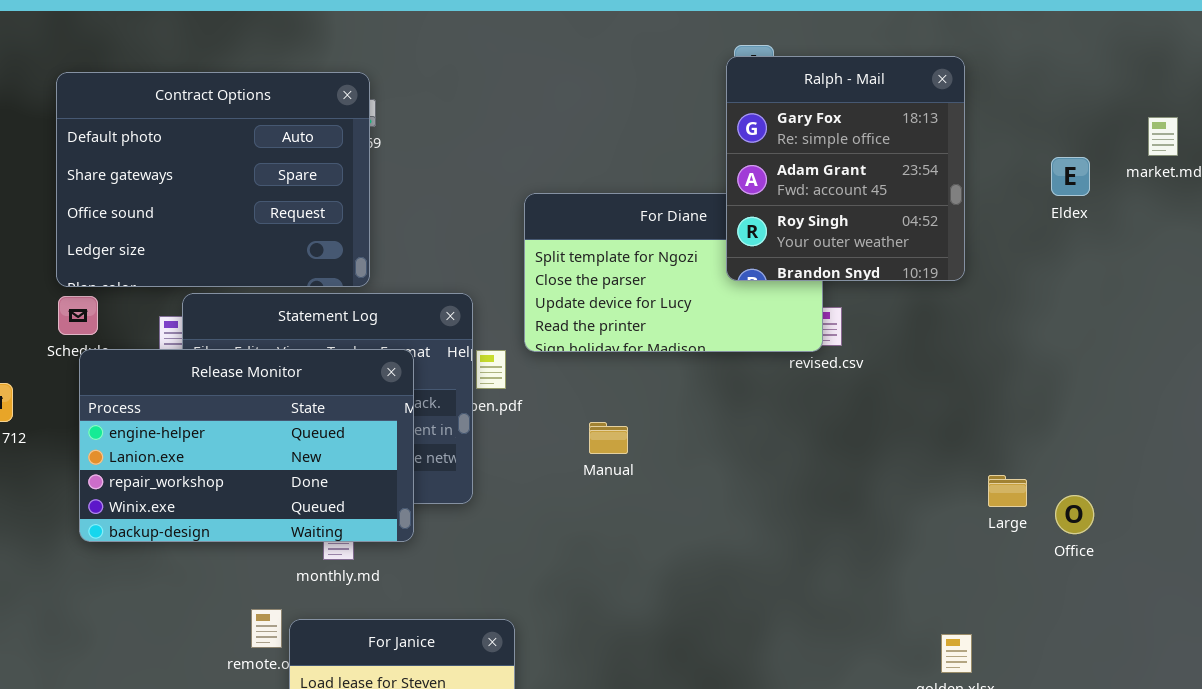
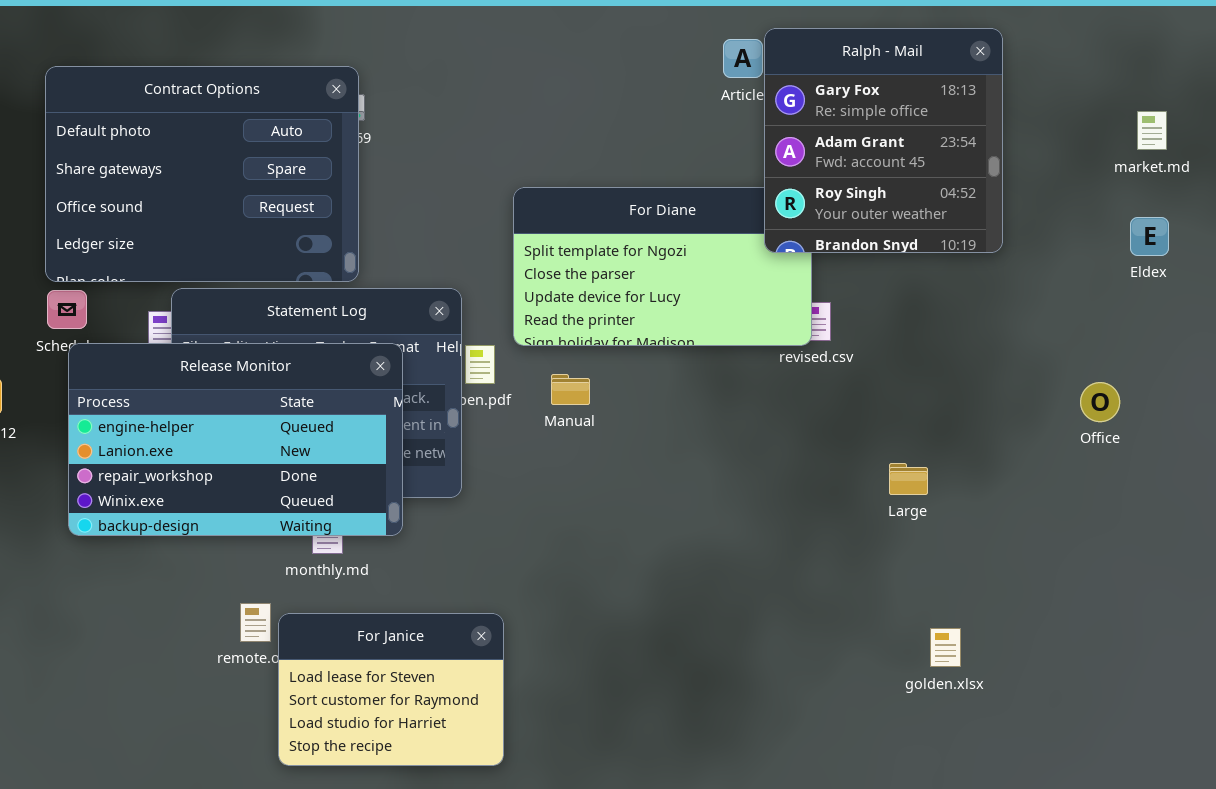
Ralph - Mail: [726,56,965,281] -> [764,28,1003,253], moved
Eldex: [1051,157,1090,196] -> [1130,217,1169,256], moved
Manual: [589,422,628,454] -> [551,374,590,405], moved
Large: [988,475,1027,507] -> [889,463,928,495], moved
Office: [1055,495,1094,534] -> [1080,382,1120,422], moved

